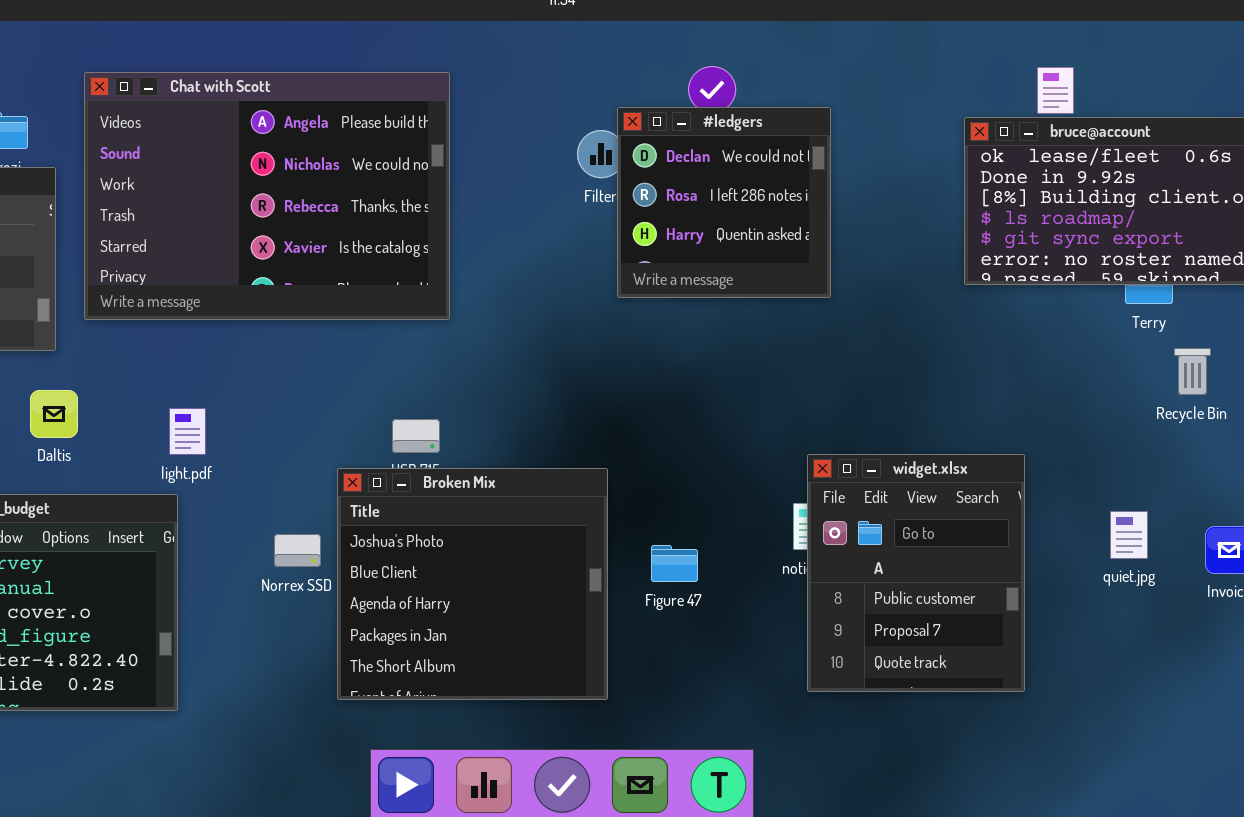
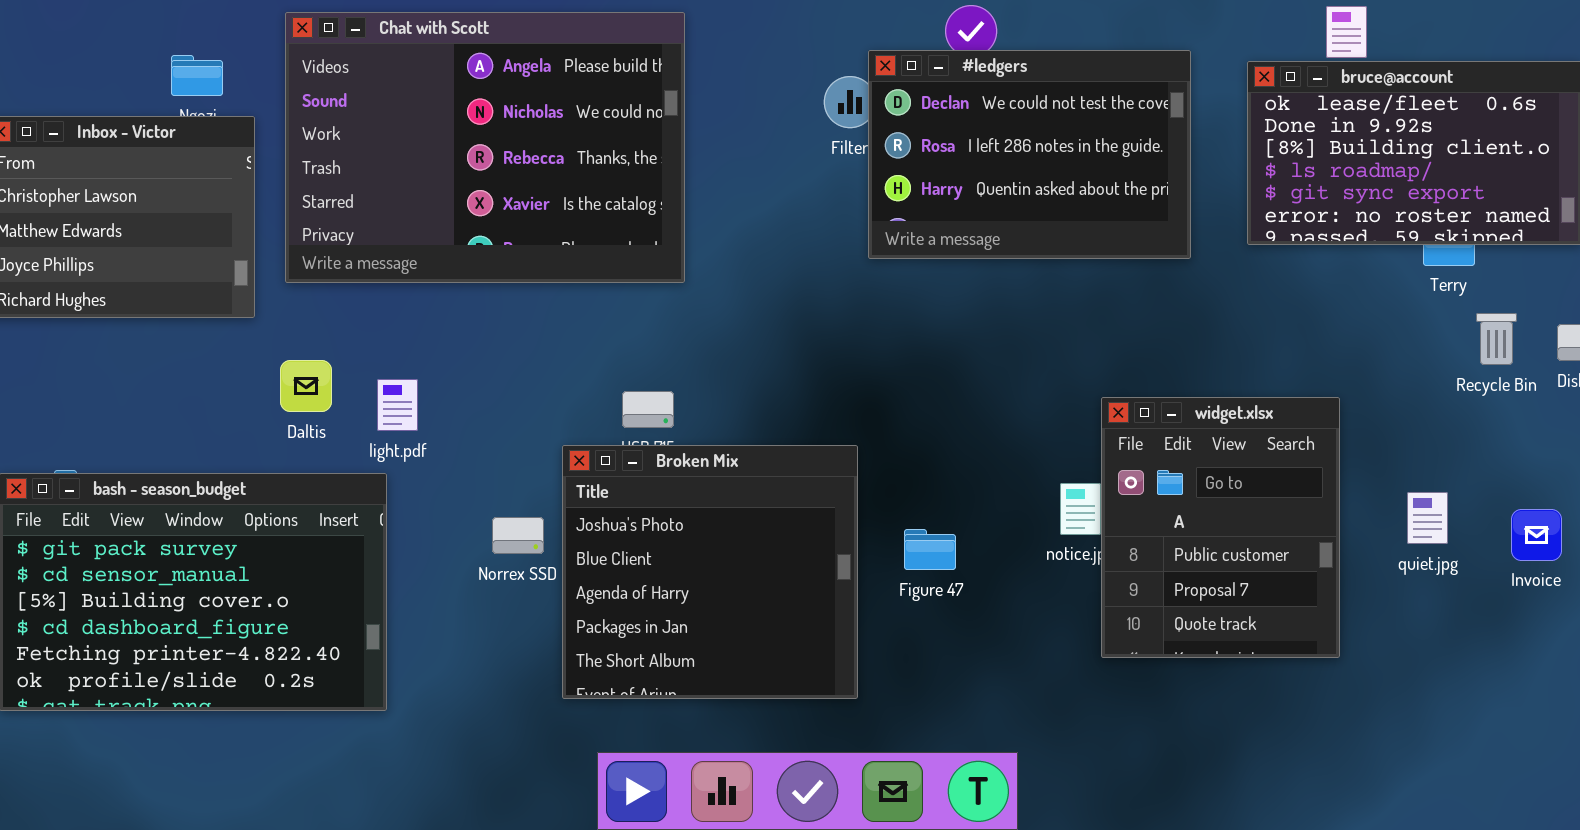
#ledgers: [617,107,831,298] -> [868,50,1191,259], resized
Daltis: [30,390,78,438] -> [280,360,332,412], moved
widget.xlsx: [807,454,1025,692] -> [1101,397,1340,658], moved

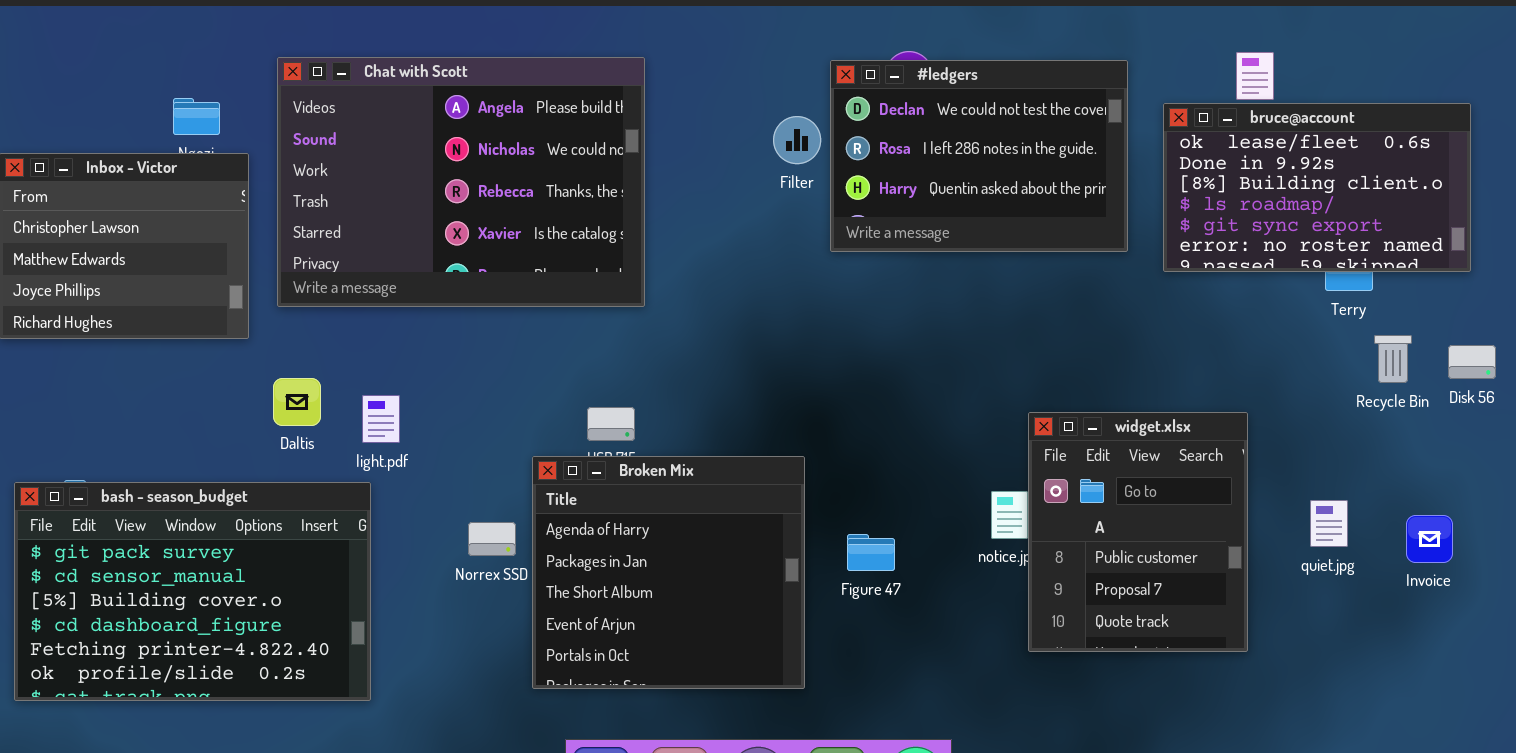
#ledgers: [868,50,1191,259] -> [830,60,1128,252], moved
Broken Mix: [562,445,858,699] -> [532,456,805,689], scrolled down 2 rows

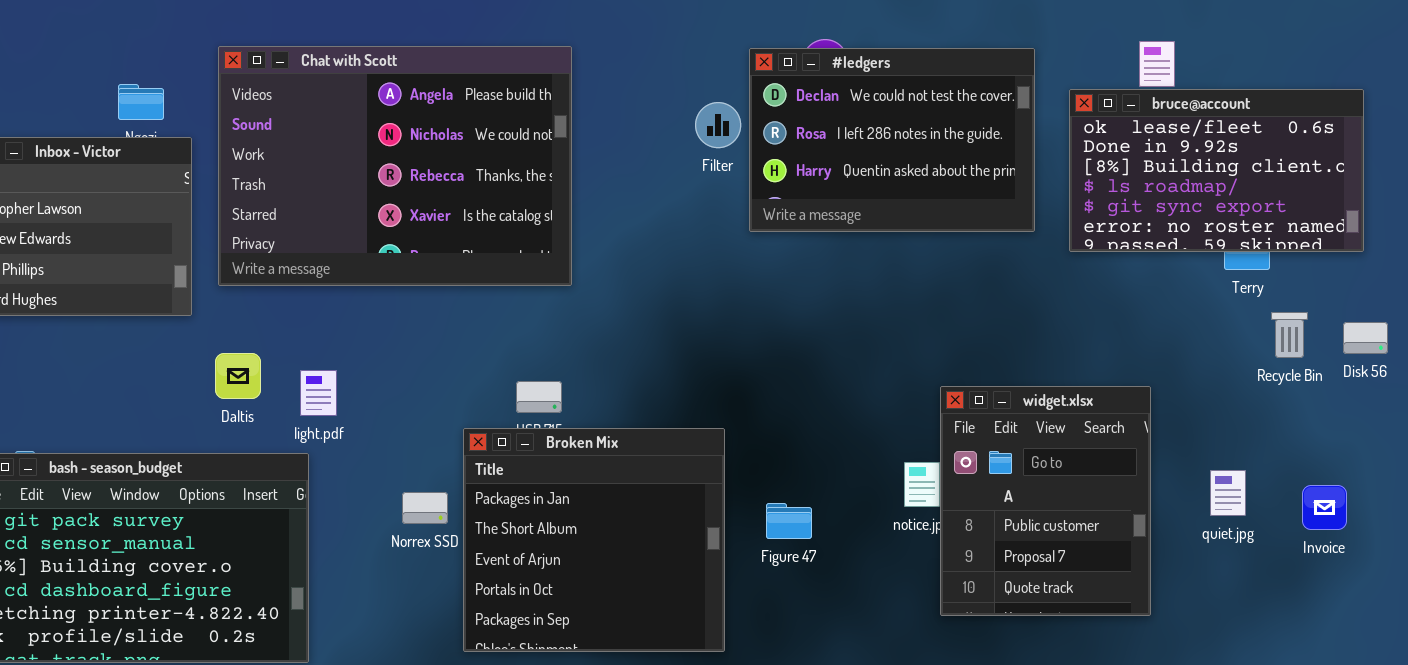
Broken Mix: [532,456,805,689] -> [463,428,725,652], scrolled down 1 row

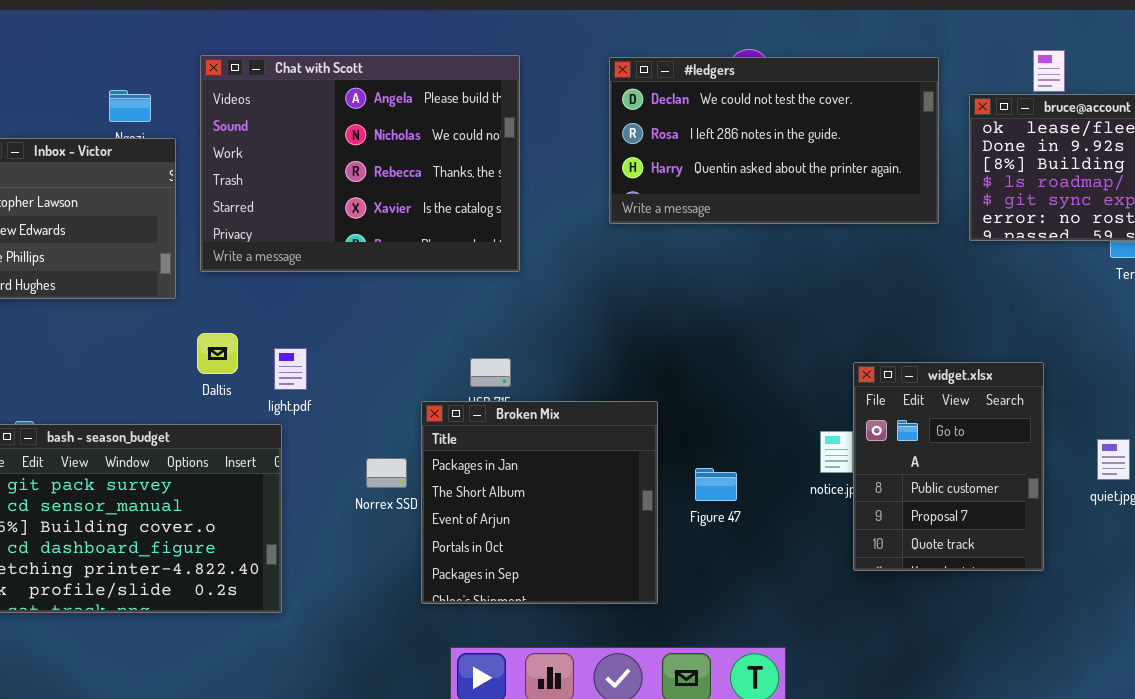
#ledgers: [749,48,1035,232] -> [609,57,939,224], resized

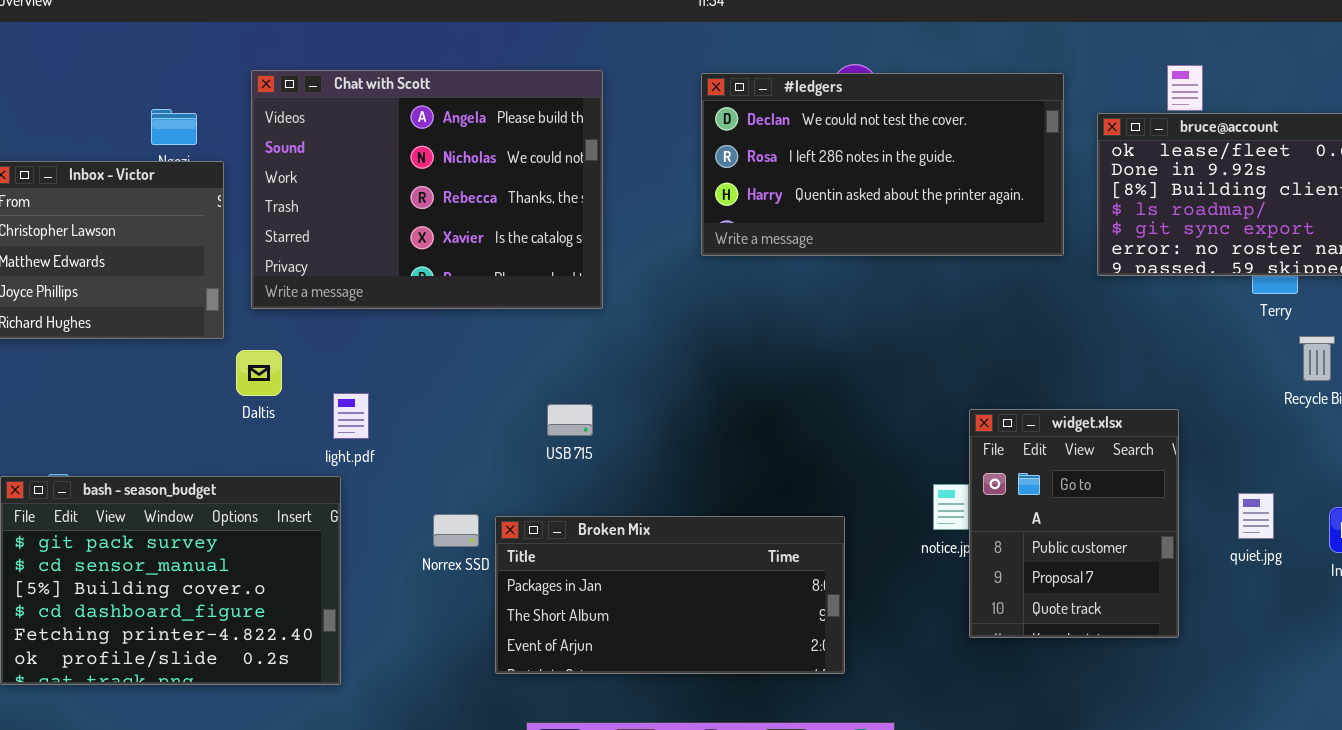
Daltis: [197,333,238,374] -> [236,350,282,396], moved
Broken Mix: [421,401,658,604] -> [495,516,845,674], resized

